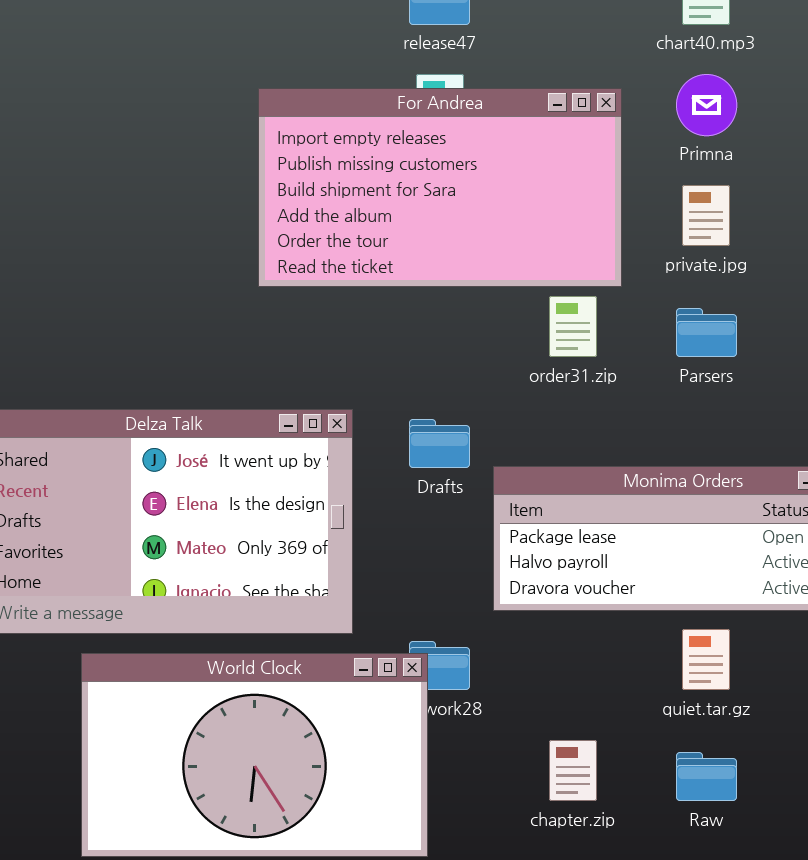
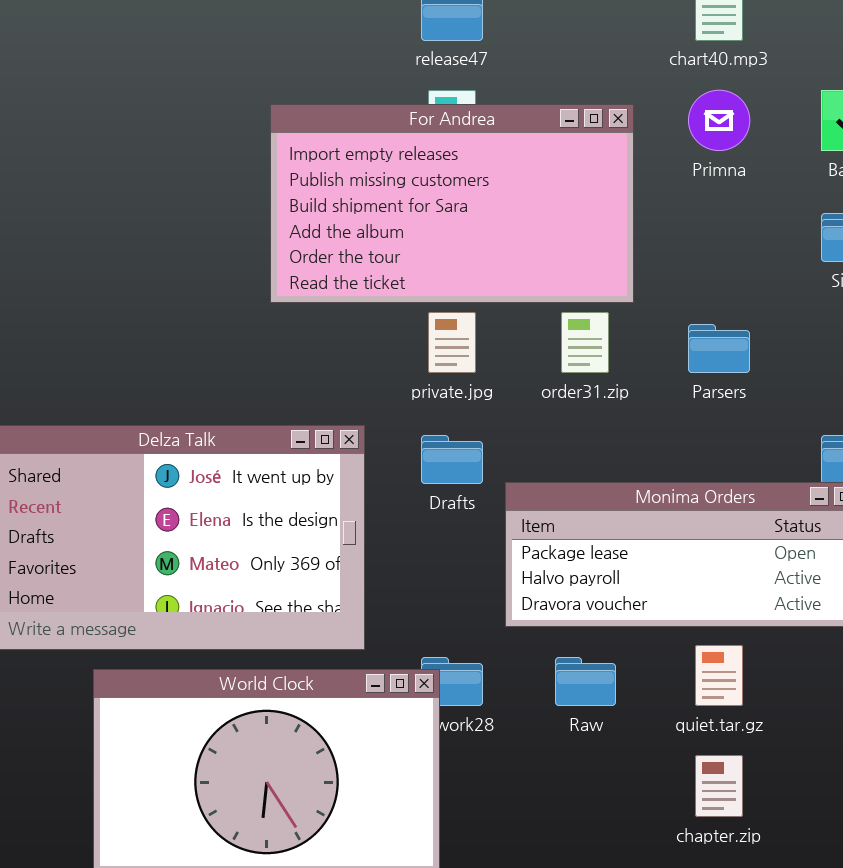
private.jpg: [682,185,730,246] -> [428,312,476,373], moved
chapter.zip: [549,740,597,801] -> [695,755,743,817], moved
Raw: [676,752,737,801] -> [555,657,616,706], moved

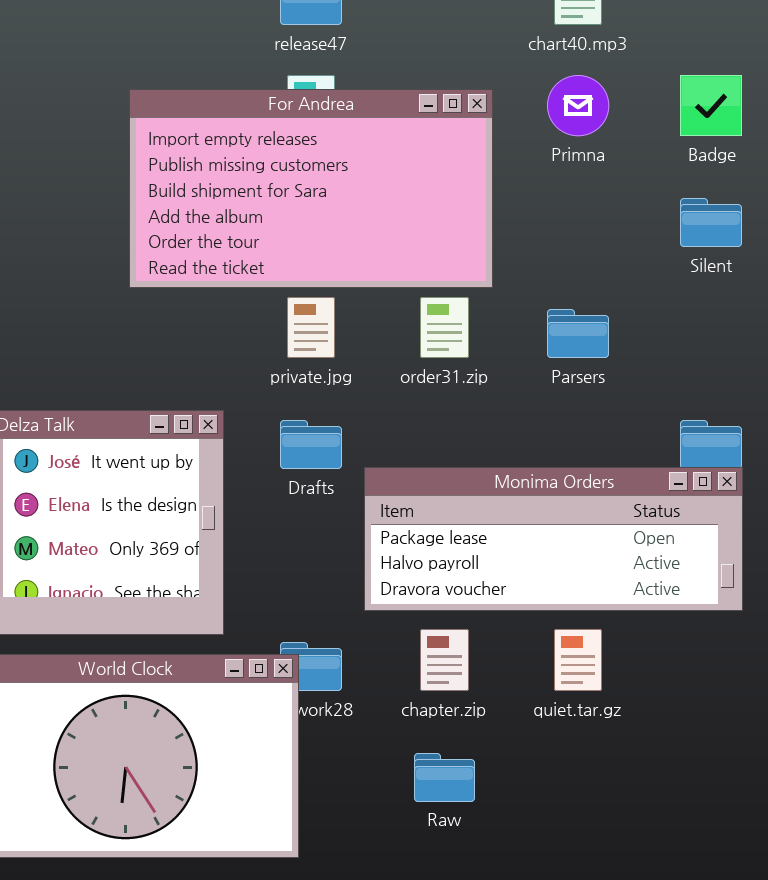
Raw: [555,657,616,706] -> [414,753,475,802], moved
chapter.zip: [695,755,743,817] -> [420,629,469,691], moved

